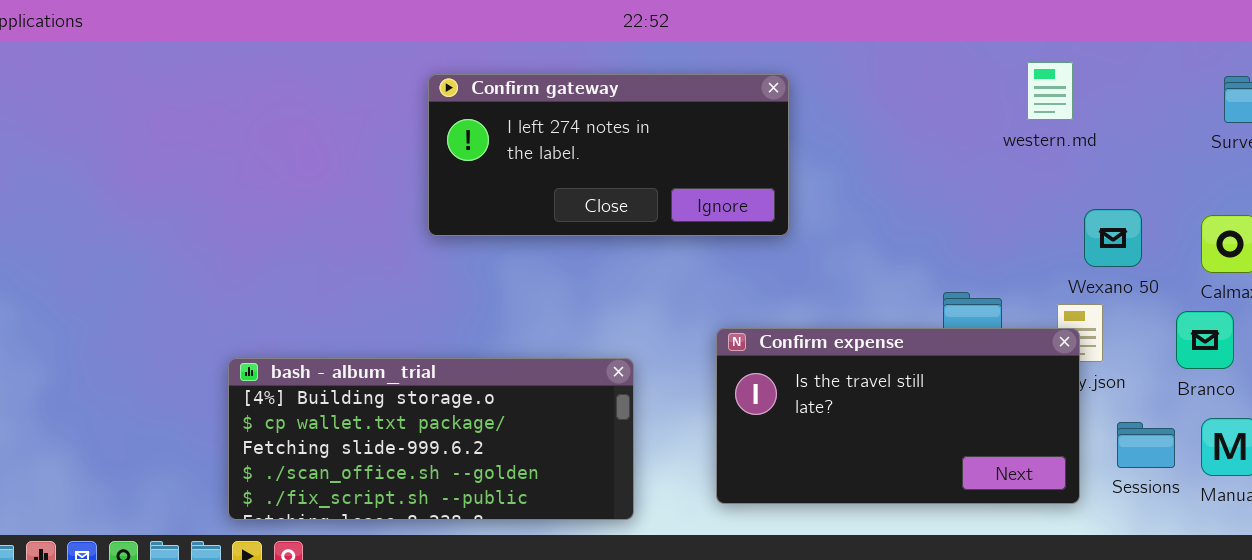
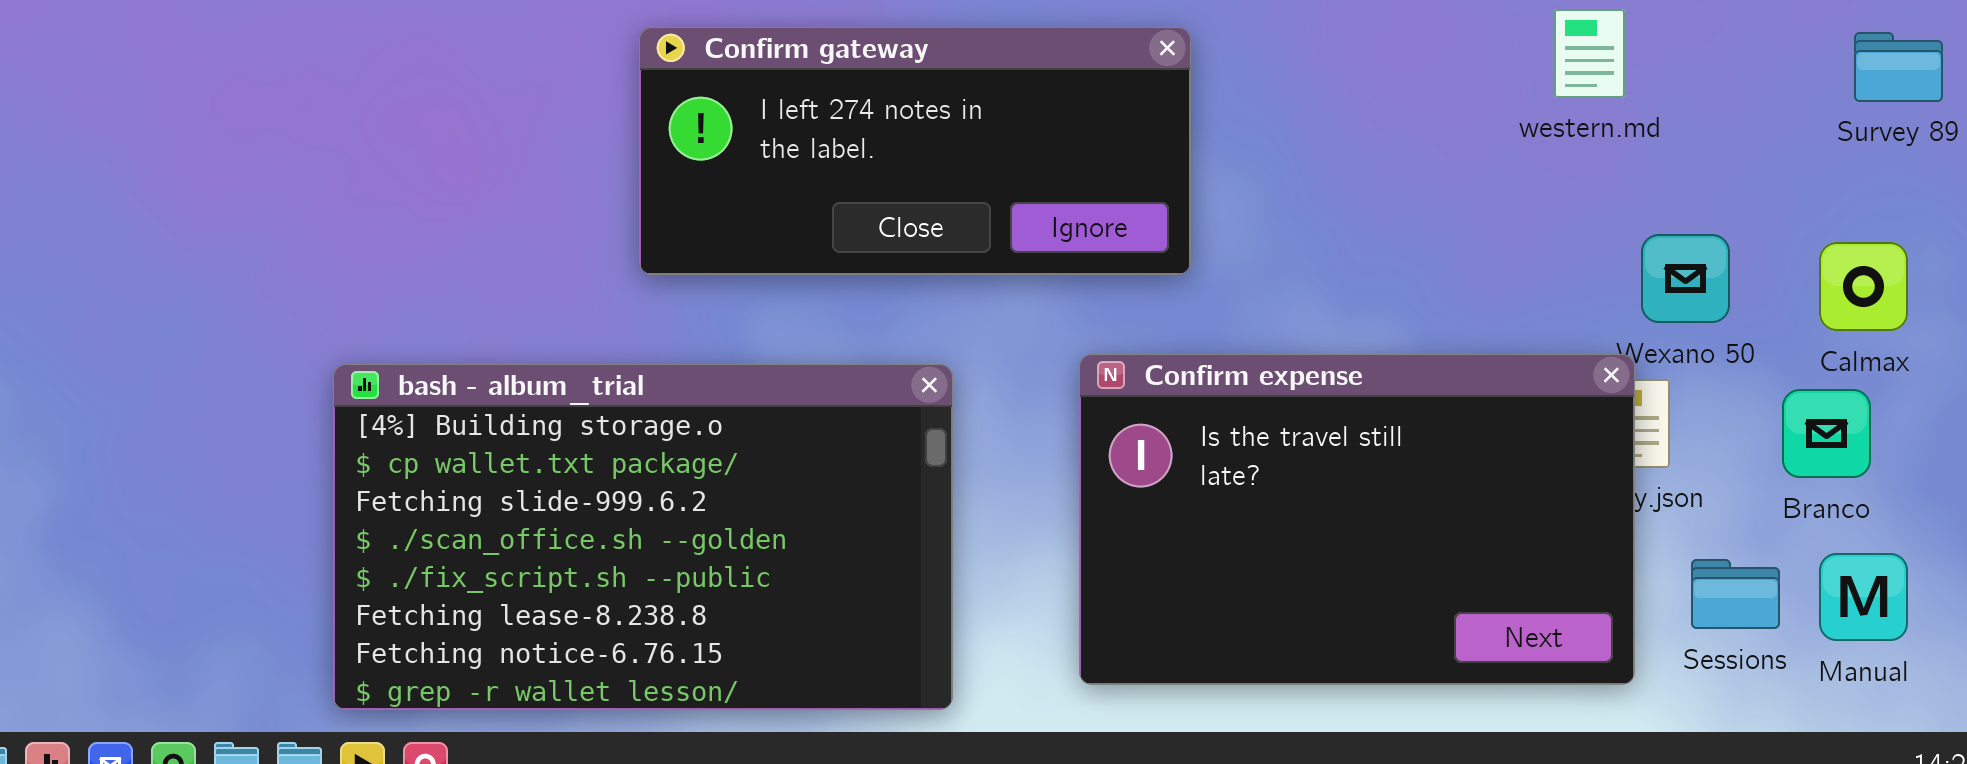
Confirm expense: [716,328,1080,504] -> [1079,354,1635,685], resized
bash - album_trial: [228,358,634,520] -> [333,364,953,710], resized

